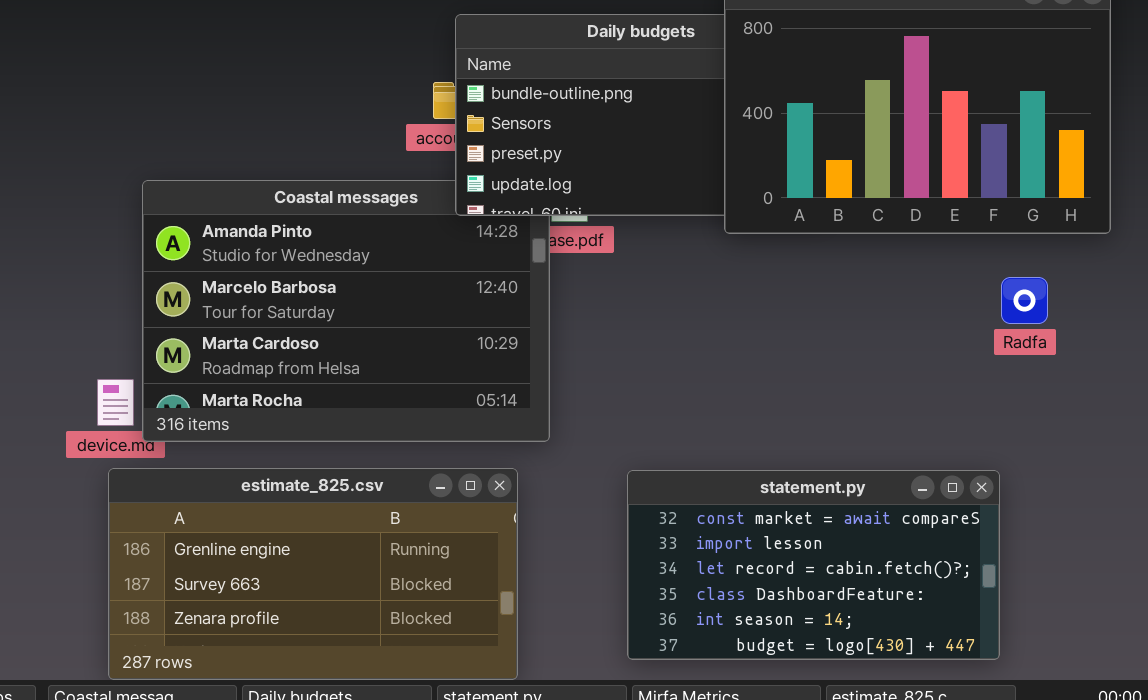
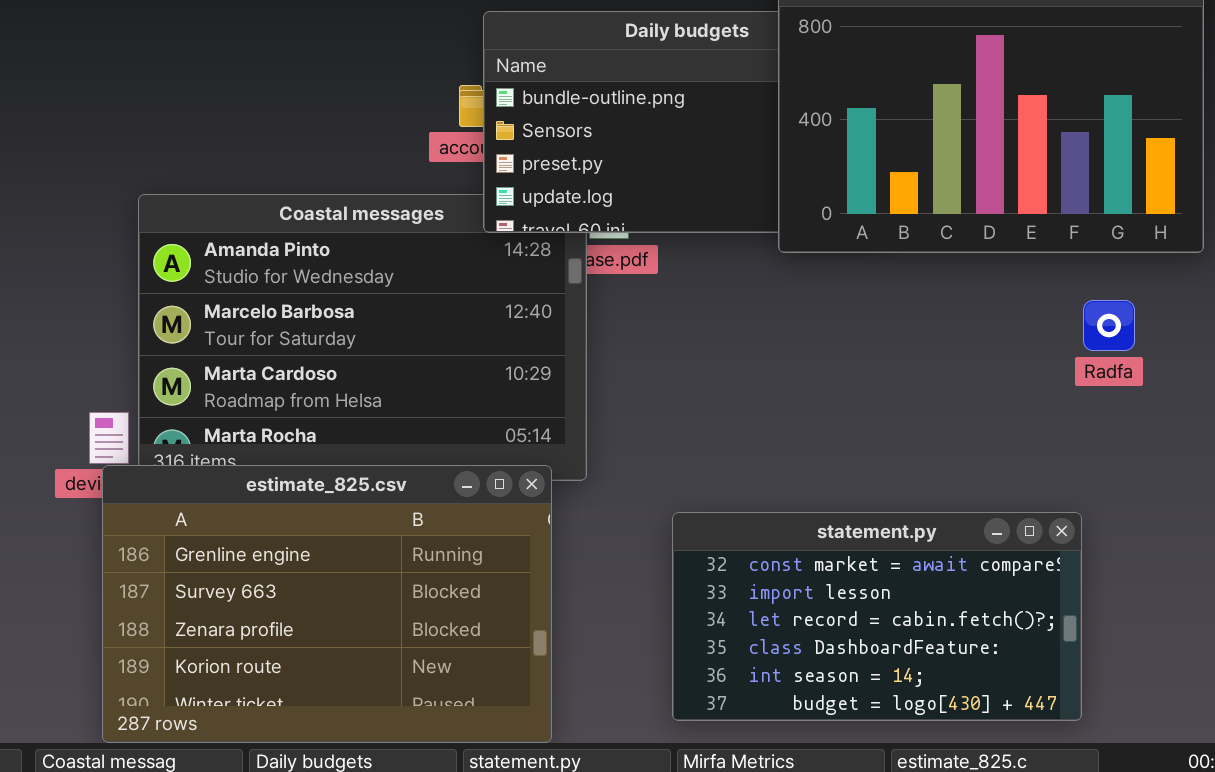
estimate_825.csv: [108,468,518,680] -> [102,465,552,743], resized

